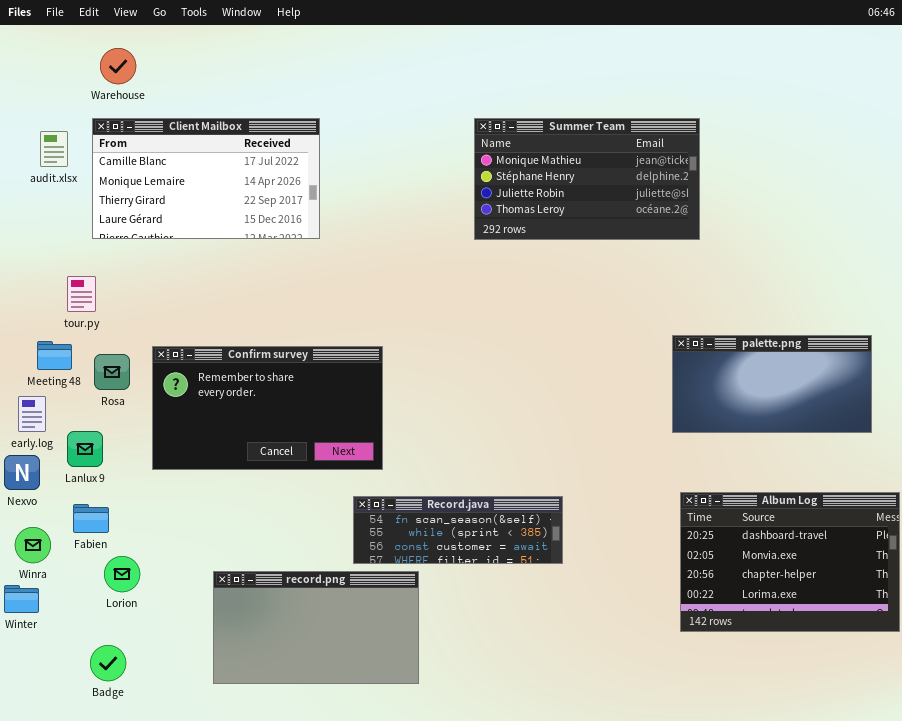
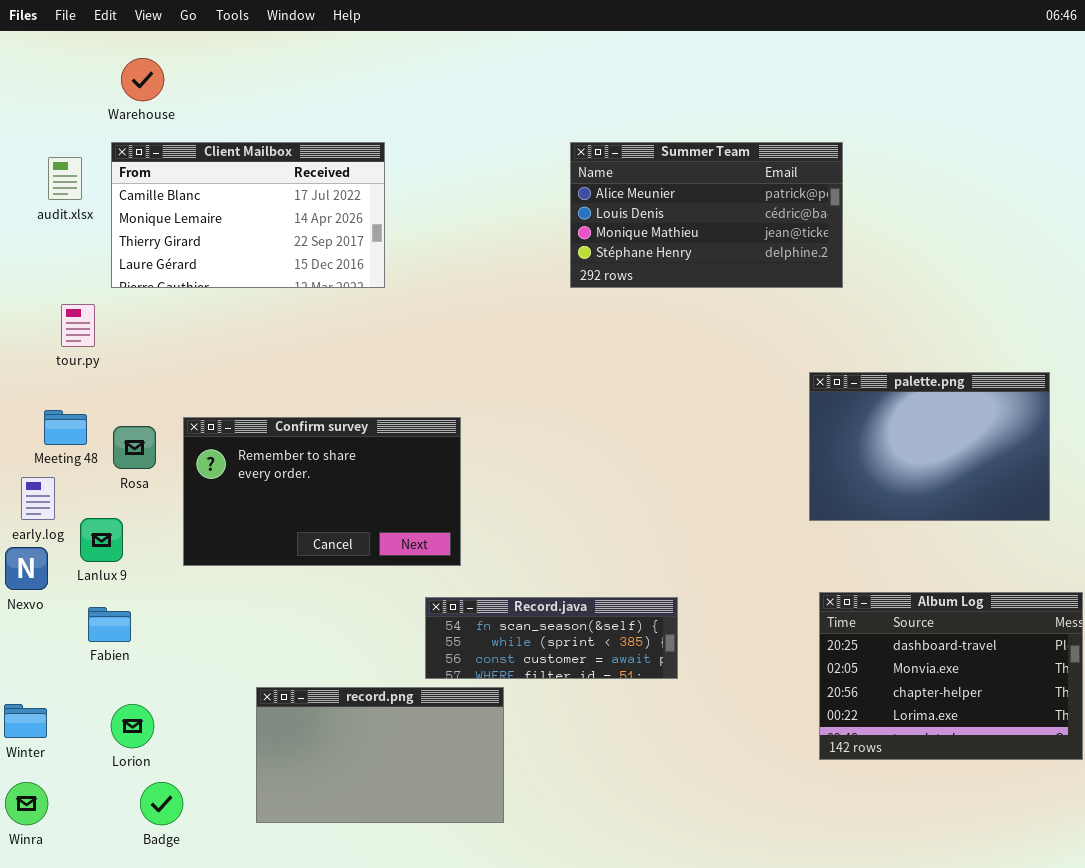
Summer Team: [474,118,700,240] -> [570,142,843,288], scrolled up 2 rows
tour.py: [67,276,96,312] -> [61,304,95,347], moved
palette.png: [672,335,872,433] -> [809,372,1050,521], resized
Winra: [15,527,51,563] -> [5,782,48,825], moved
Lorion: [104,556,140,592] -> [111,704,154,748], moved
Badge: [90,645,126,681] -> [140,782,183,825], moved

